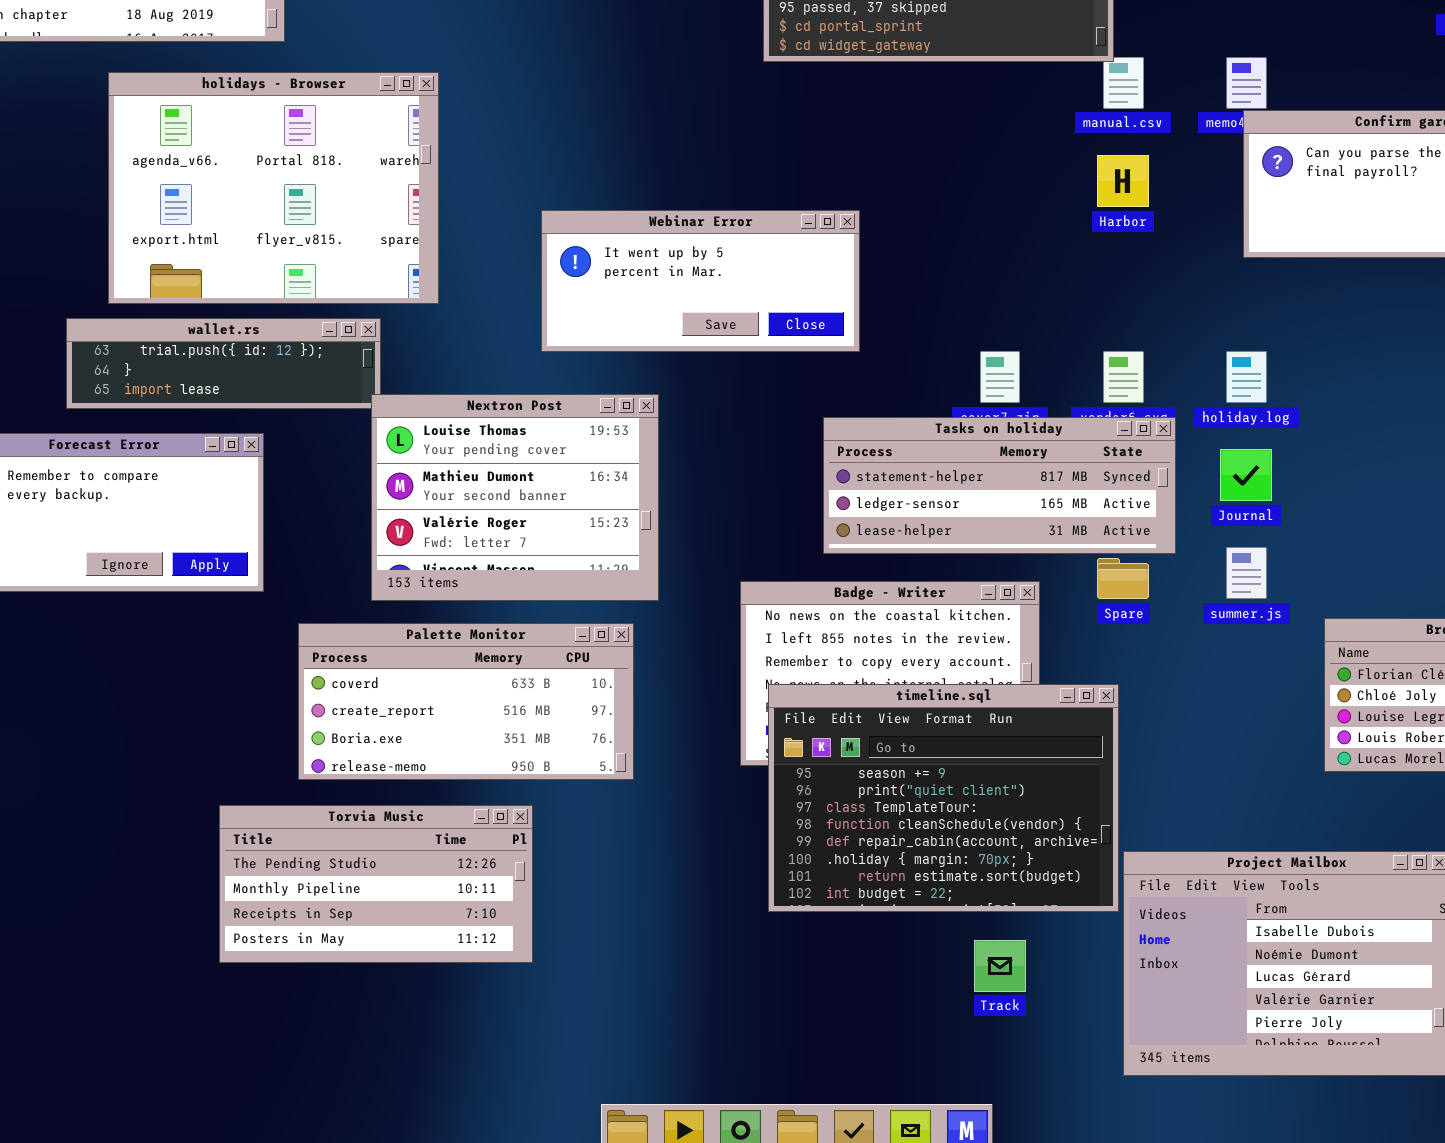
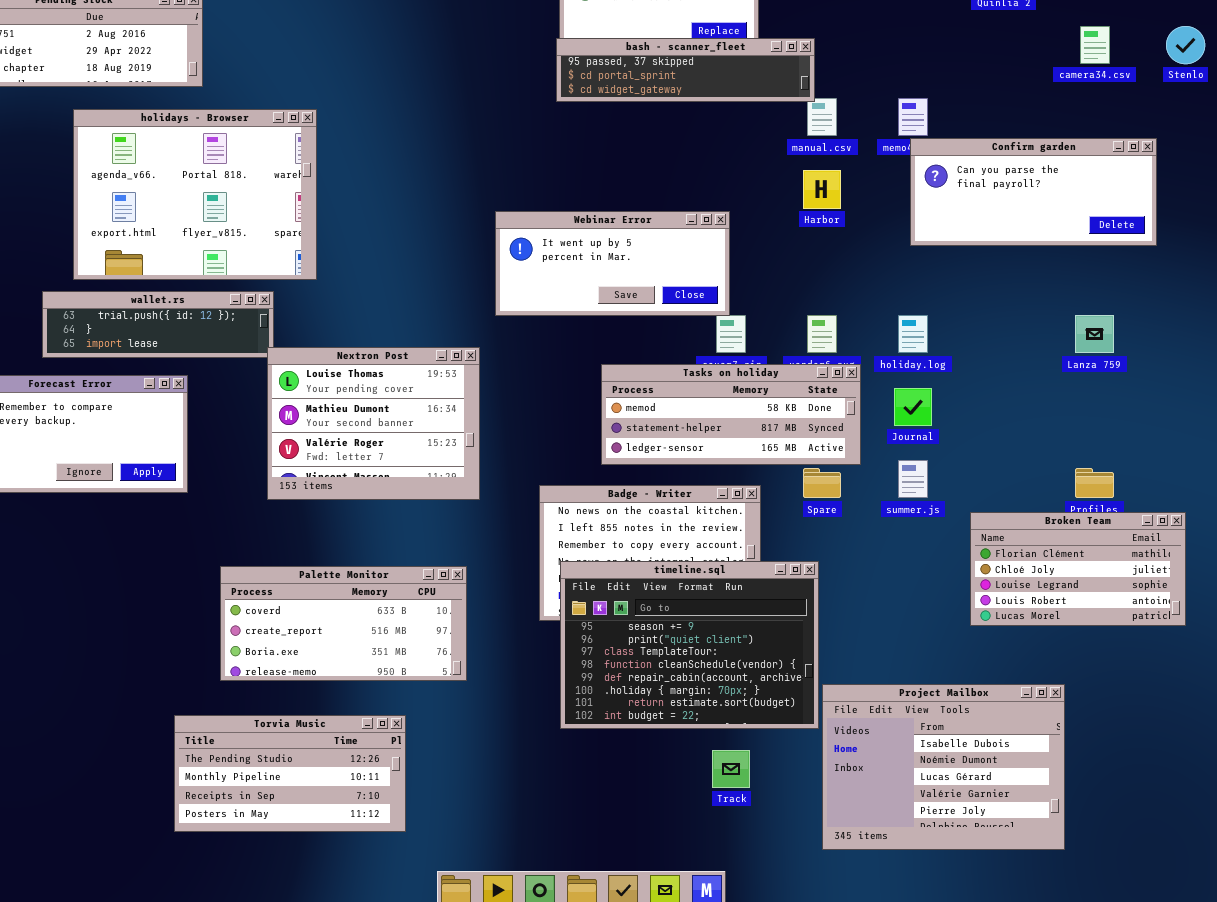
Webinar Error: [541,210,860,352] -> [495,211,730,316], moved
Tasks on holiday: [823,417,1176,554] -> [601,364,861,465], scrolled up 1 row
Palette Monitor: [298,623,634,780] -> [220,566,467,681], moved
Torvia Music: [219,805,533,963] -> [174,715,406,832], moved

